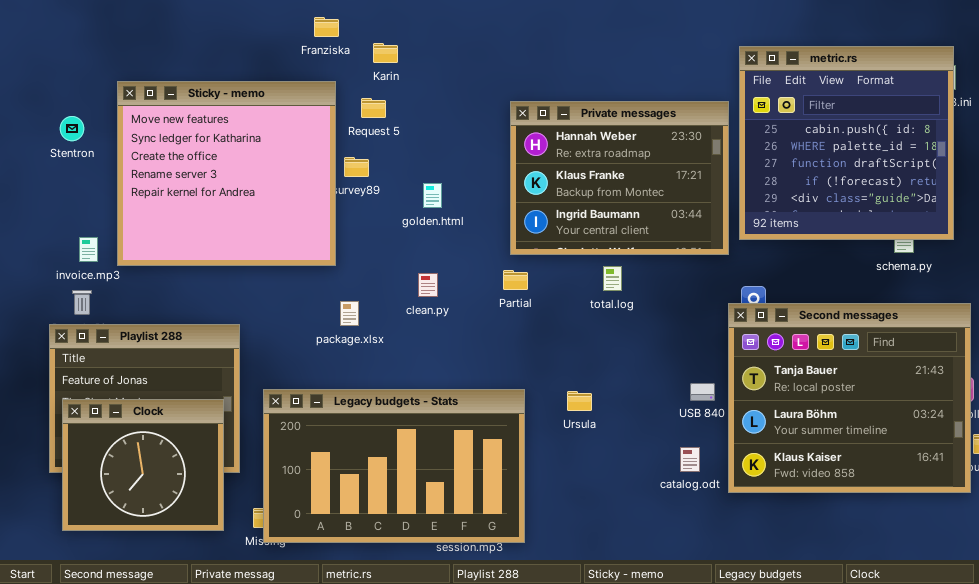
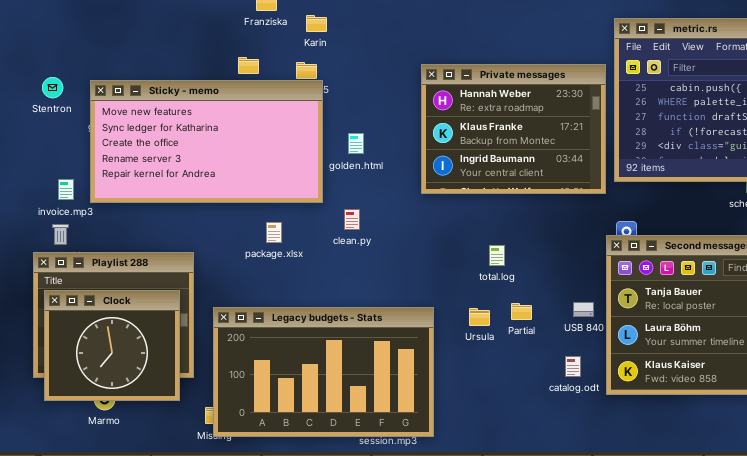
Sticky - memo: [117,81,336,266] -> [90,80,323,203], resized
total.log: [603,266,622,291] -> [489,245,505,266], moved
Partial: [503,270,528,290] -> [511,303,532,320], moved
package.xlsx: [340,301,359,326] -> [266,222,282,243], moved
Clock: [62,399,224,531] -> [44,290,180,401], moved

